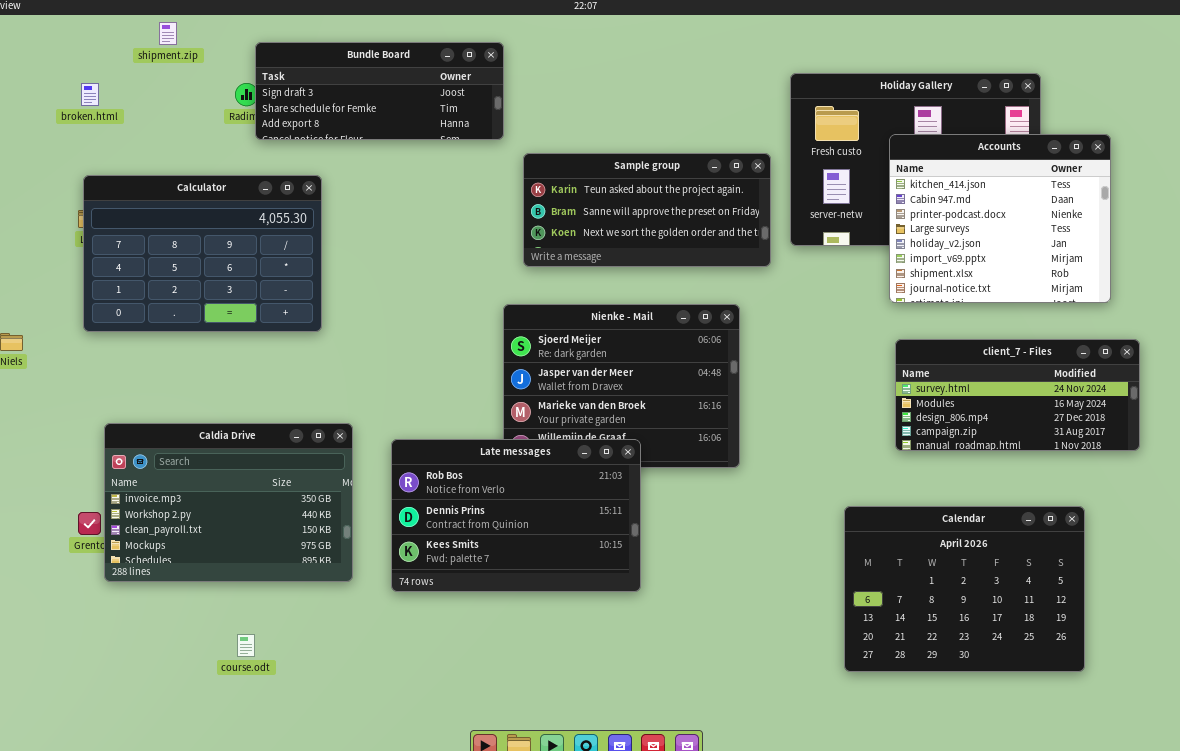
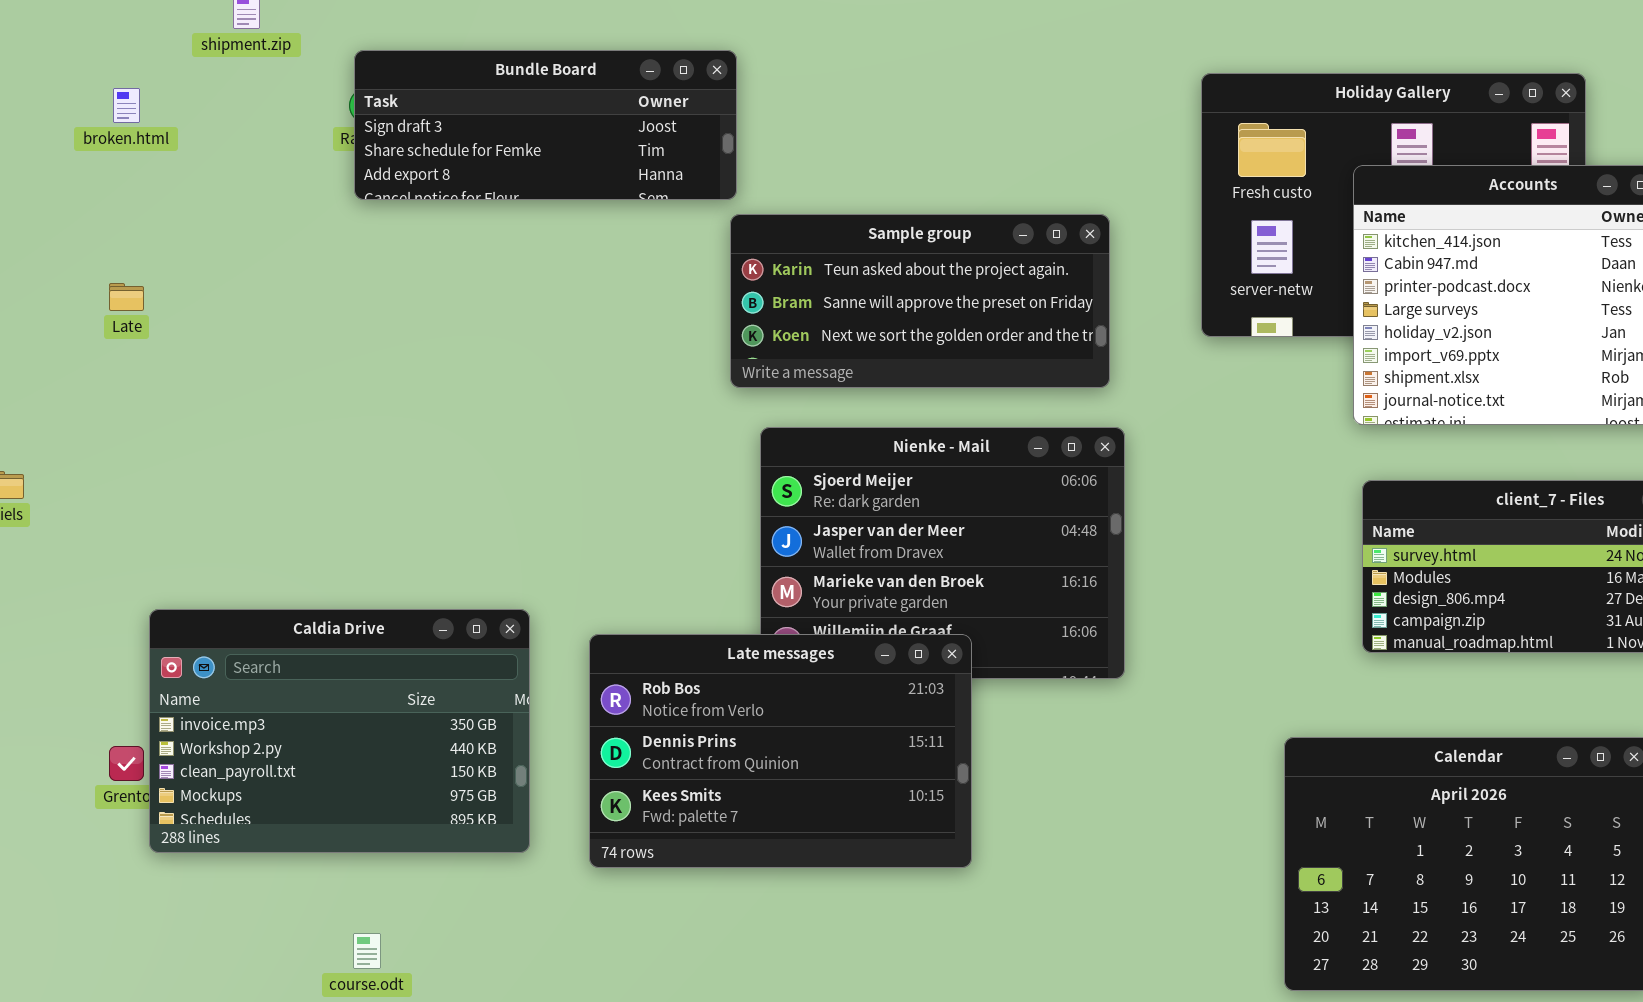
Bundle Board: [255,42,504,140] -> [354,50,737,200], moved
Sample group: [523,153,771,267] -> [730,214,1110,388], moved
Calculator: [83,175,322,332] -> none, closed

